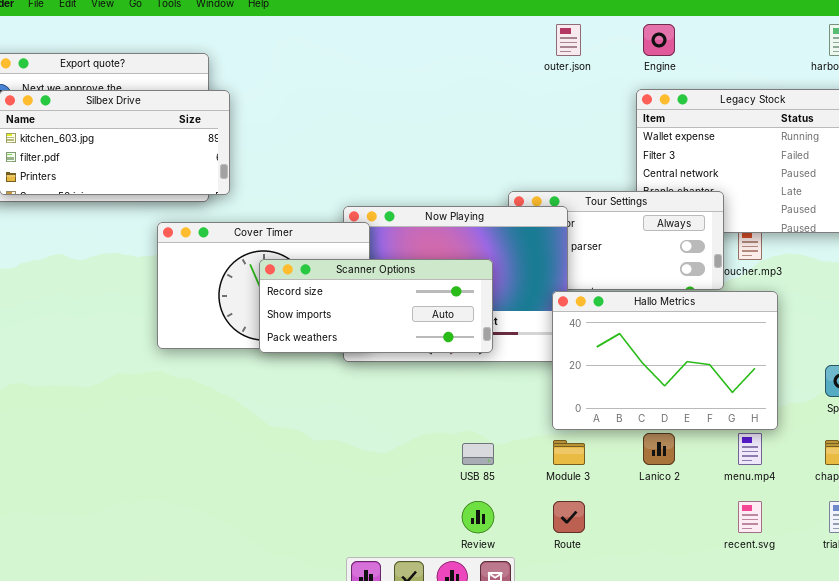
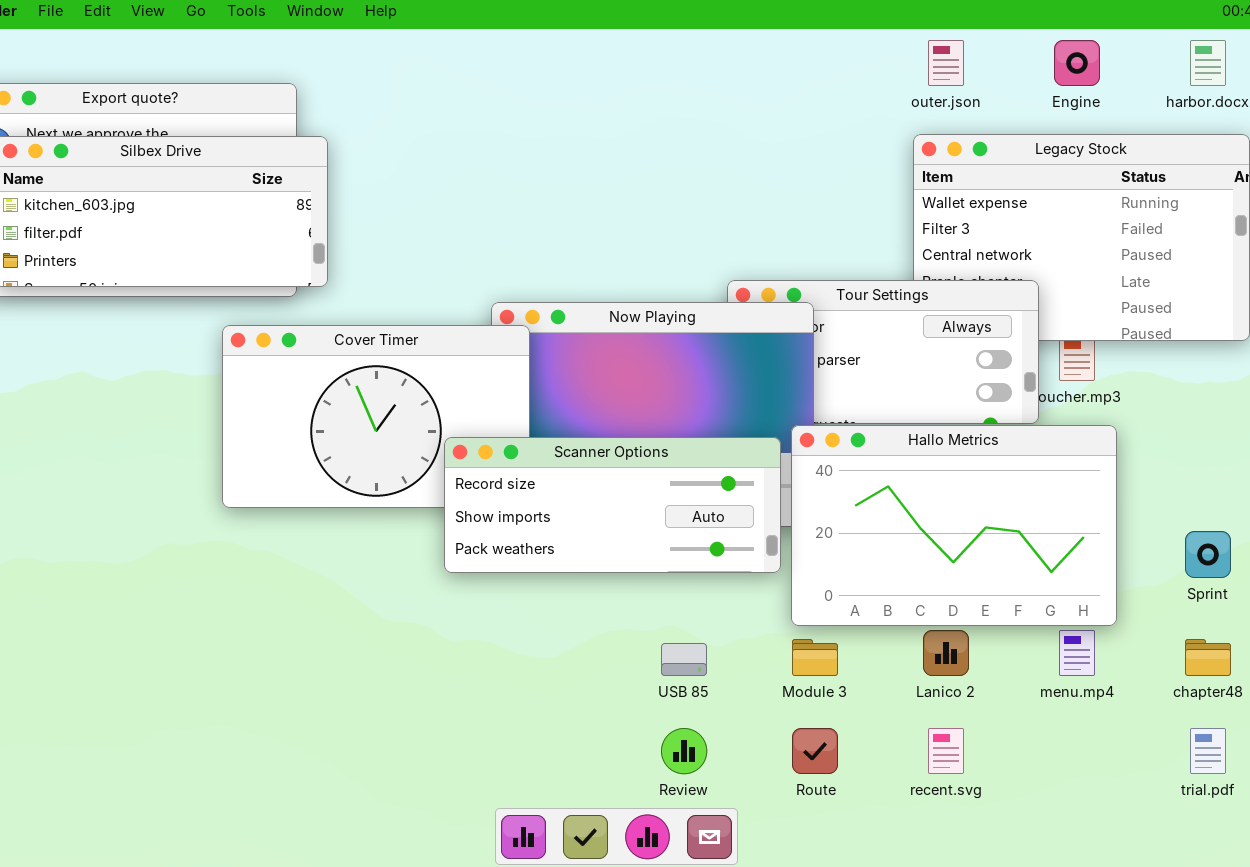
outer.json: [556,24,581,56] -> [928,40,964,86], moved
Engine: [643,24,675,56] -> [1054,40,1100,86], moved
Scanner Options: [259,259,493,353] -> [444,437,781,573], moved
recent.svg: [738,501,762,533] -> [928,728,964,774], moved

